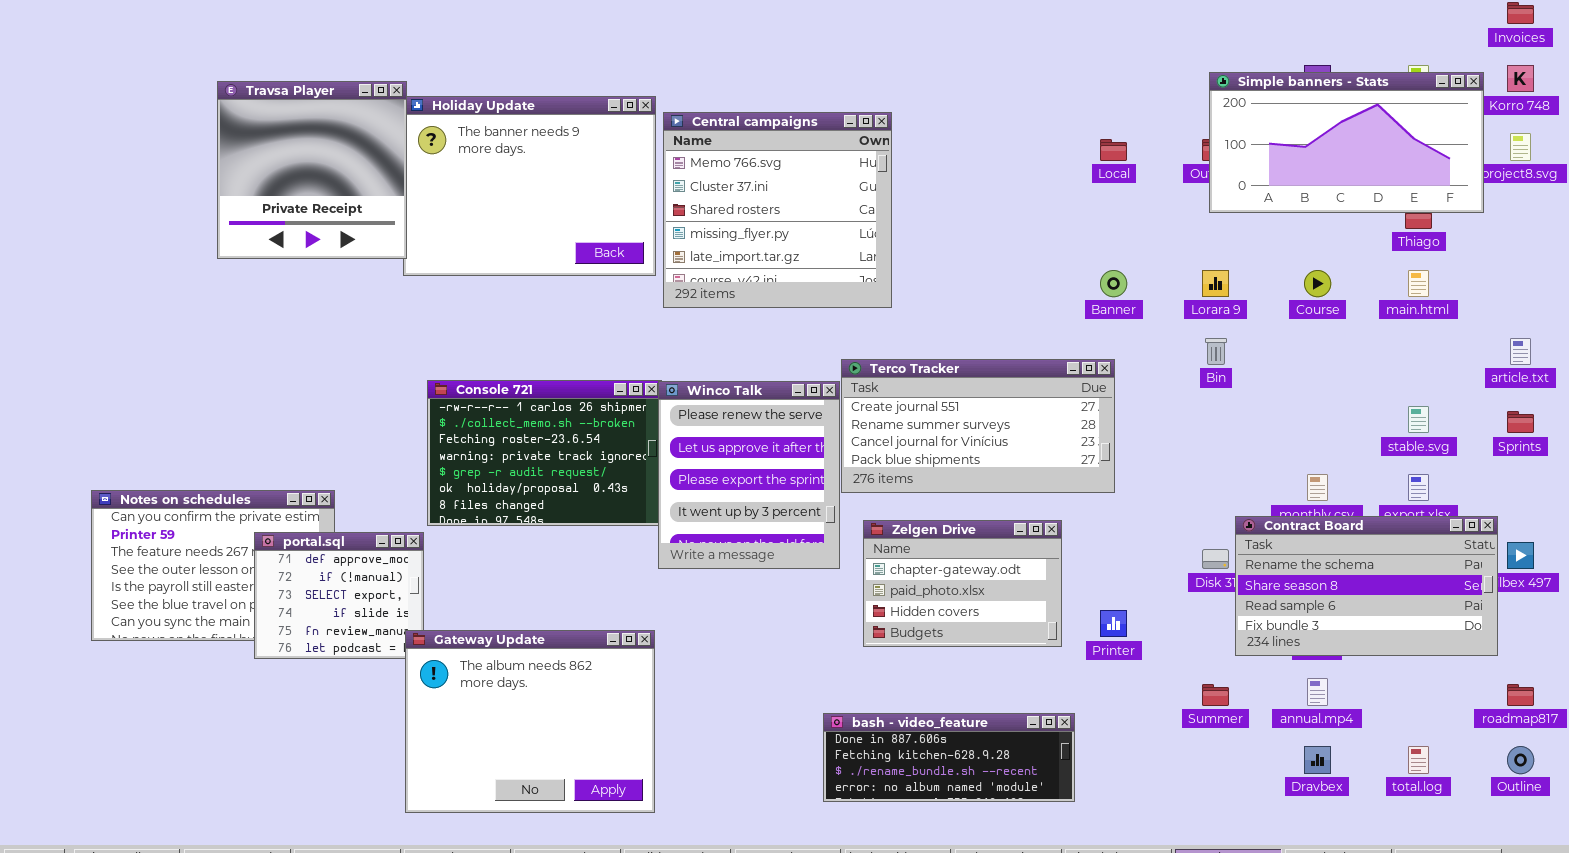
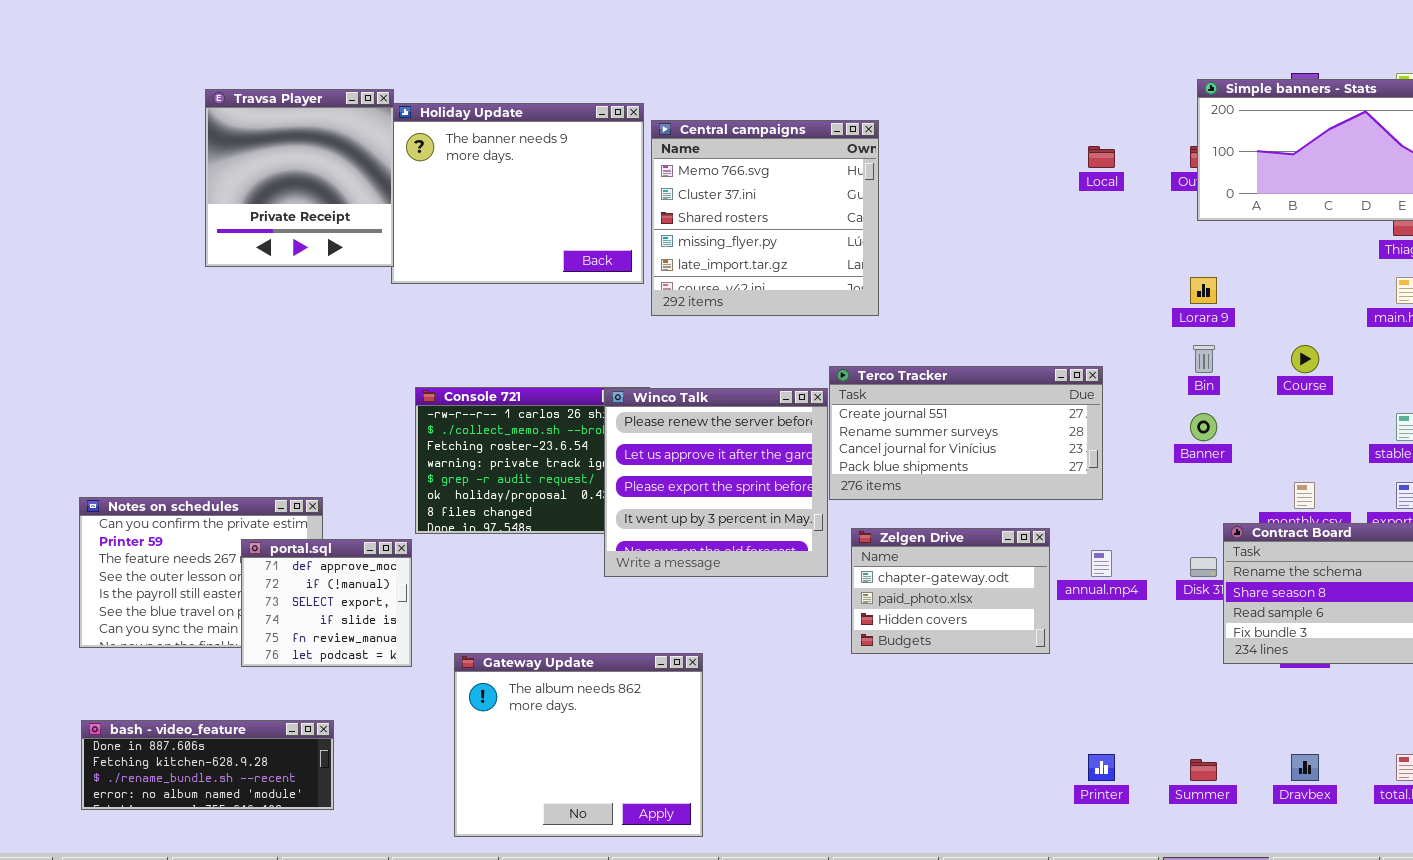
Banner: [1100,270,1127,297] -> [1190,413,1217,441], moved
Course: [1304,270,1331,297] -> [1291,345,1319,373], moved
Winco Talk: [658,381,840,569] -> [604,388,828,577], resized
Printer: [1100,610,1127,637] -> [1088,754,1115,781], moved
Gateway Update: [405,630,655,813] -> [454,653,703,837], moved
annual.mp4: [1307,678,1328,706] -> [1091,550,1112,577], moved
Summer: [1202,684,1229,706] -> [1190,759,1217,781], moved
bash - video_feature: [823,713,1075,802] -> [81,720,334,810], moved

